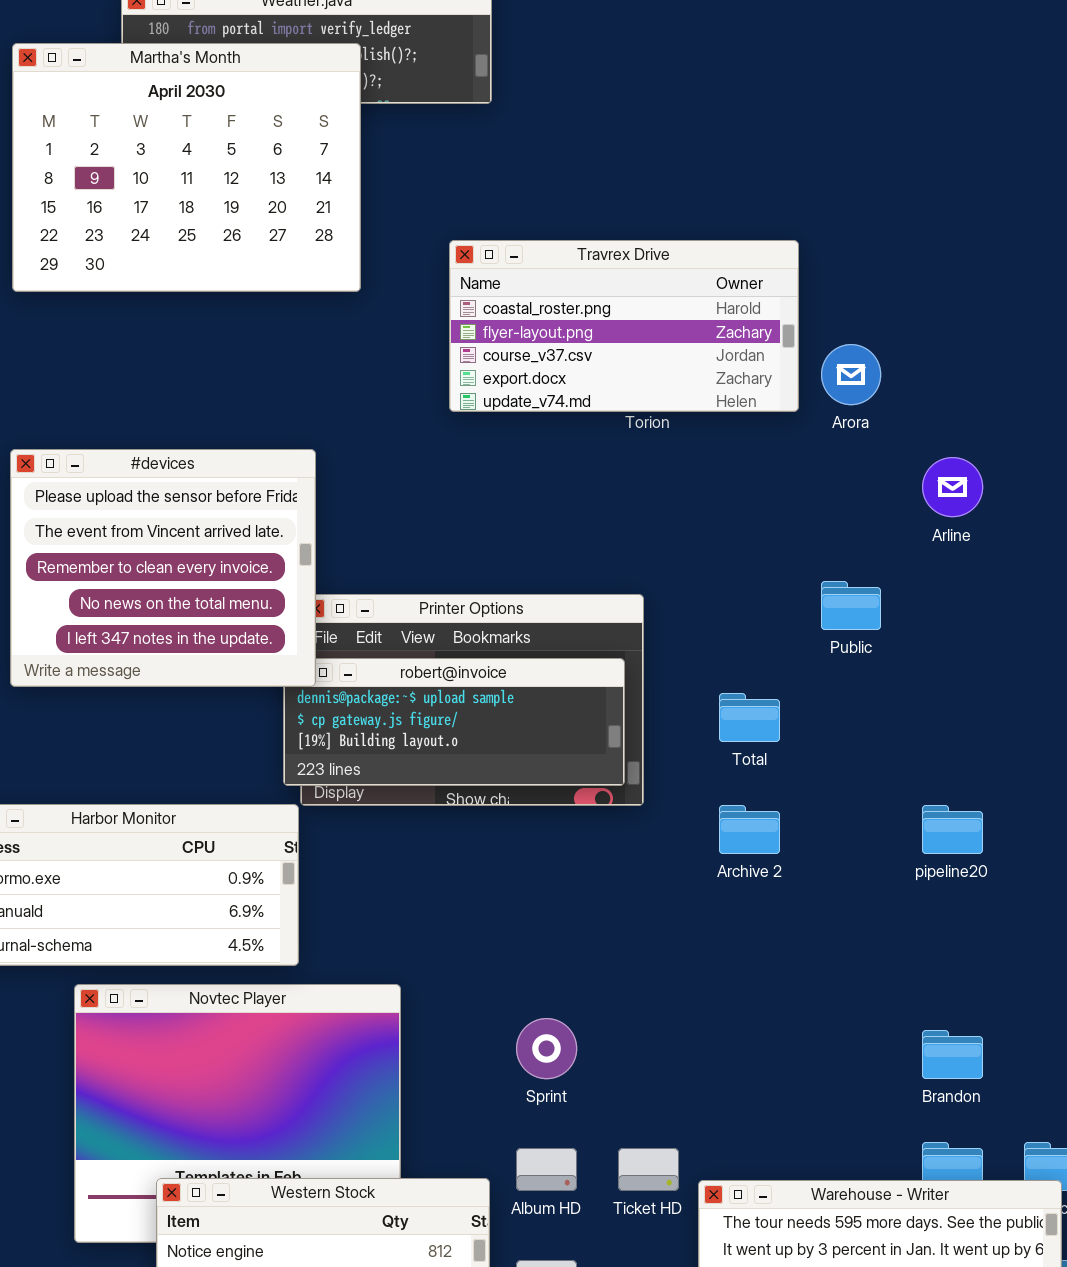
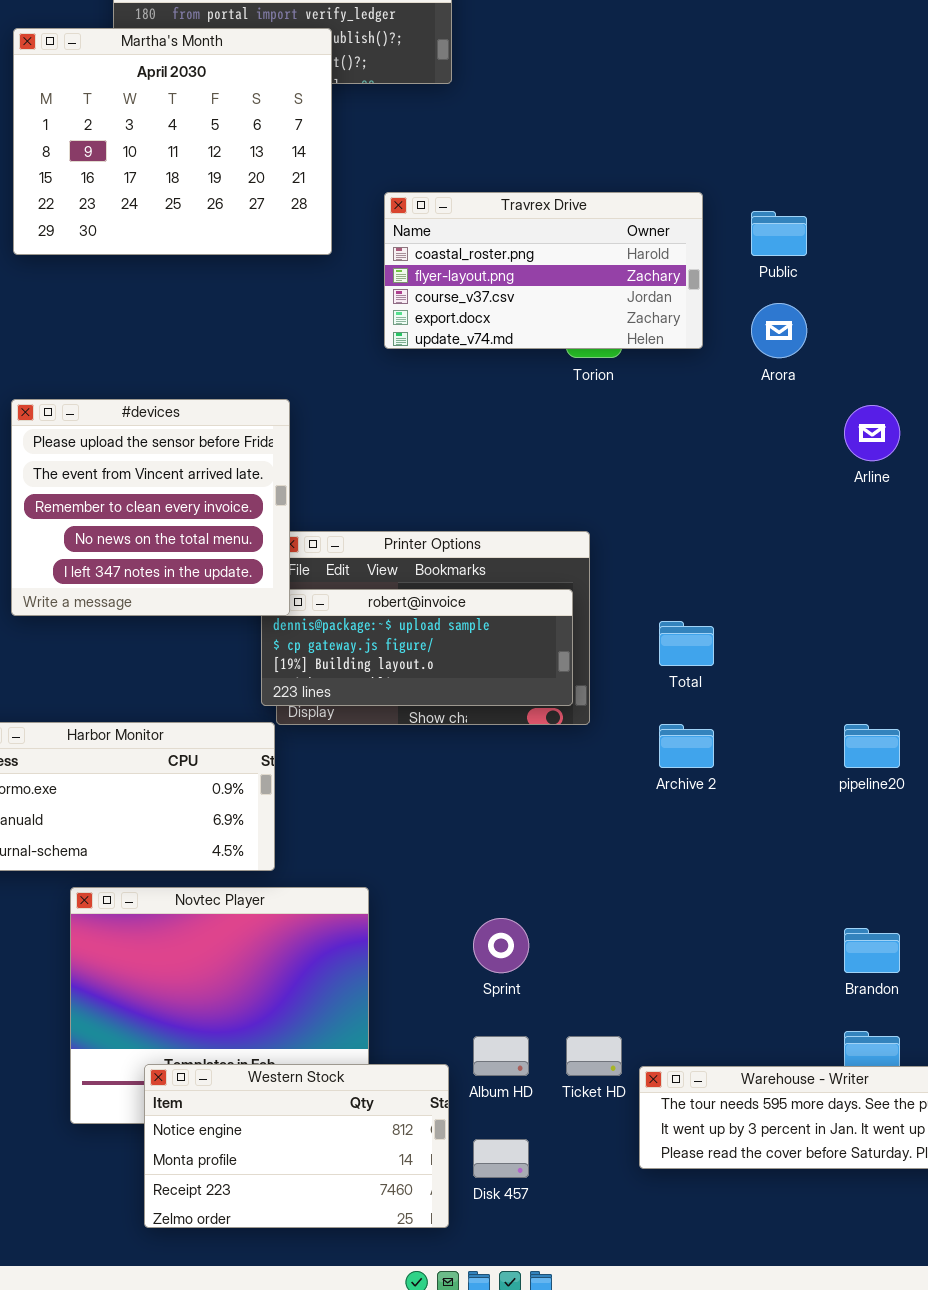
Travrex Drive: [449,240,799,412] -> [384,192,703,349], moved
Public: [821,581,881,630] -> [751,211,807,256], moved

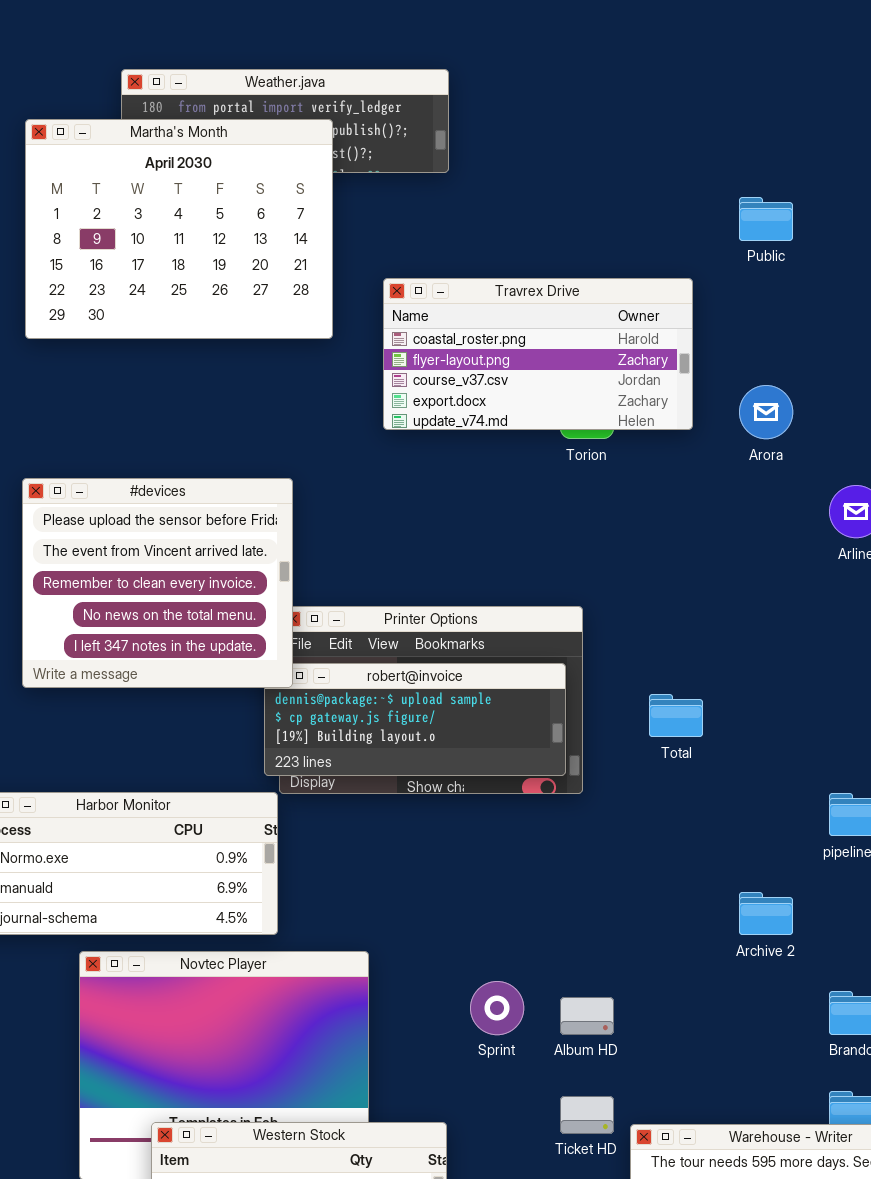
Public: [751,211,807,256] -> [739,197,793,241], moved
Archive 2: [659,724,714,768] -> [739,892,793,935], moved
Album HD: [473,1036,529,1076] -> [560,997,614,1035], moved

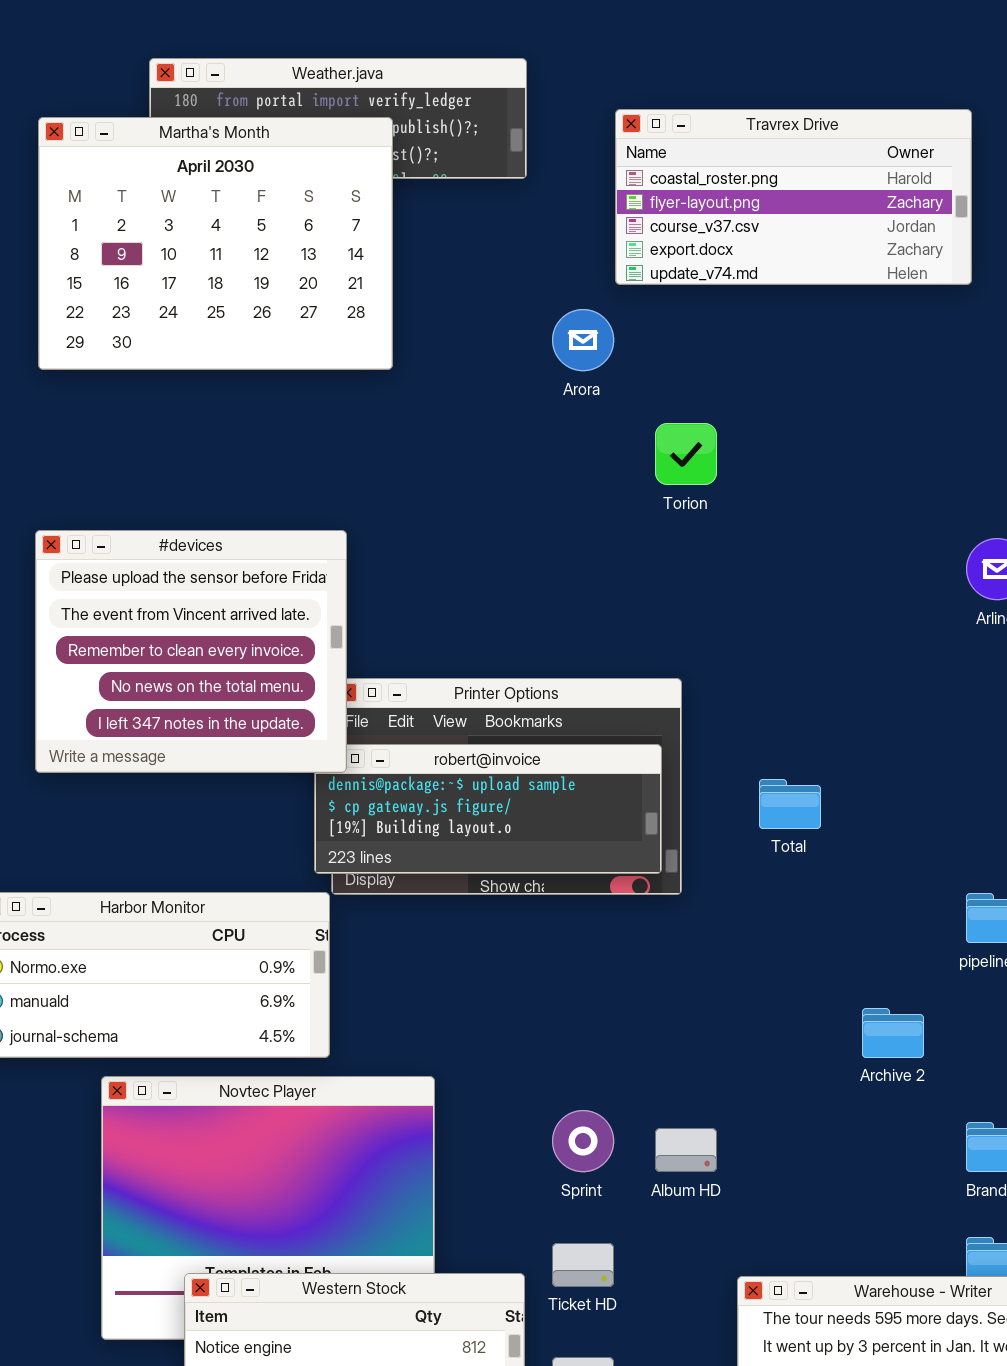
Travrex Drive: [383,278,693,430] -> [615,109,972,285], moved
Arora: [739,385,793,439] -> [552,309,614,371], moved
Ticket HD: [560,1096,614,1134] -> [552,1243,614,1287], moved

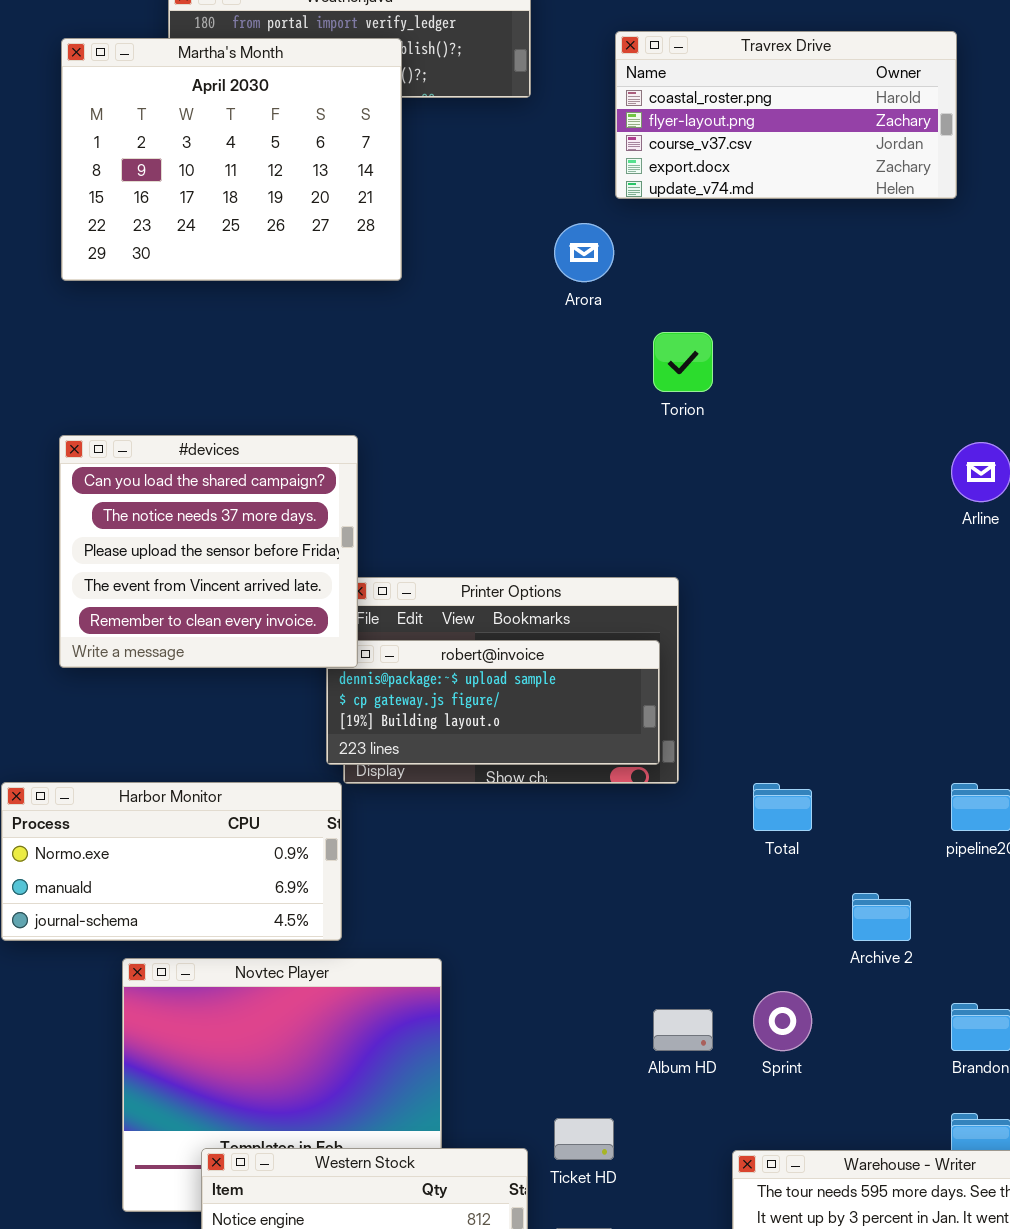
#devices: [35,530,347,773] -> [59,435,358,668], scrolled up 2 rows
Total: [759,779,821,829] -> [753,783,812,831], moved
Sprint: [552,1110,614,1172] -> [753,991,812,1051], moved

